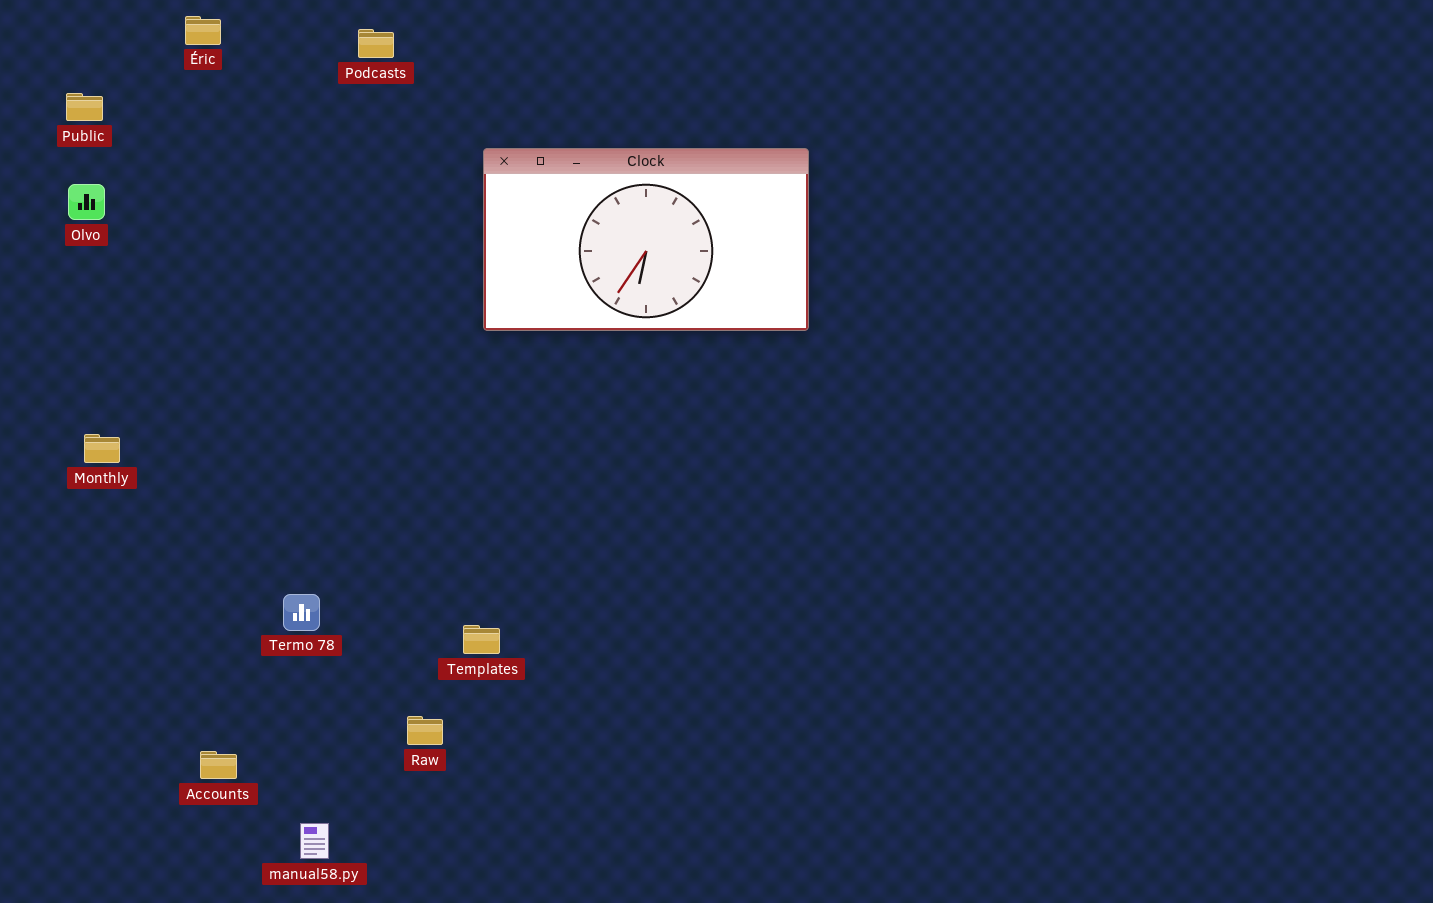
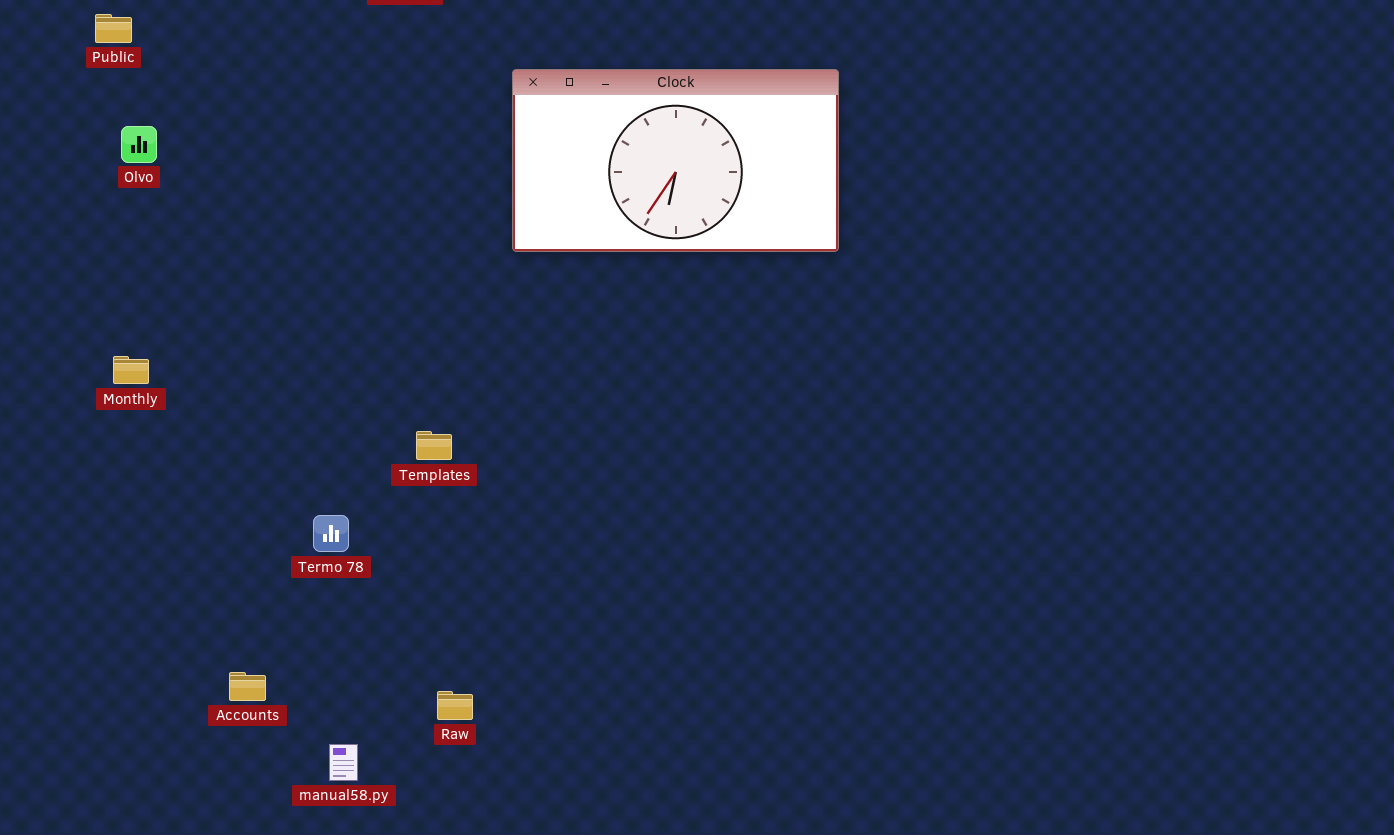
Olvo: [68,184,105,220] -> [121,126,157,163], moved
Templates: [463,625,500,654] -> [416,431,452,460], moved
Raw: [407,716,443,745] -> [437,691,473,720], moved

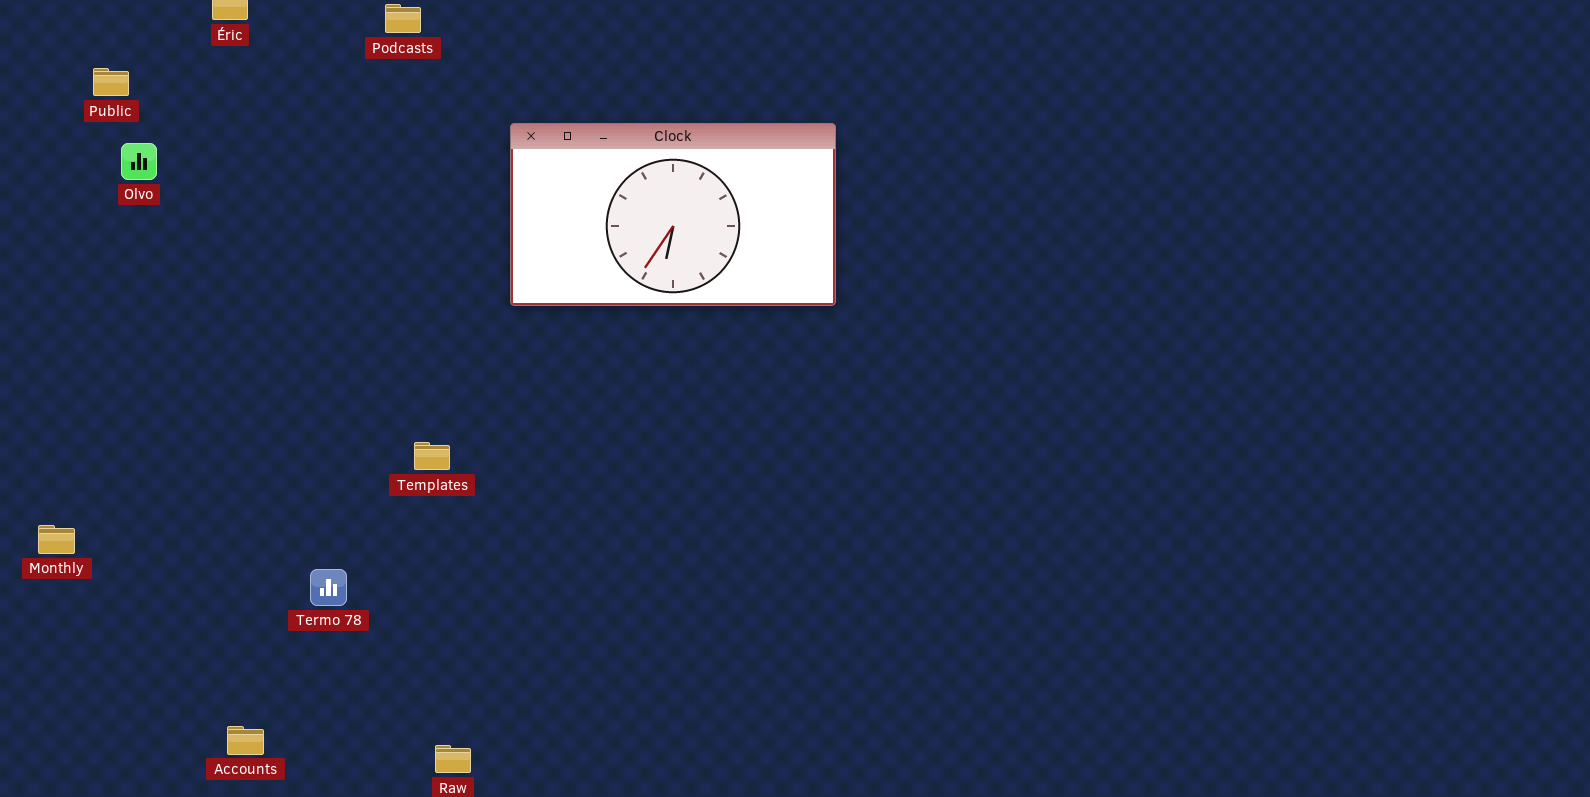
Olvo: [121,126,157,163] -> [121,143,157,180], moved
Monthly: [113,356,149,384] -> [38,525,75,554], moved
Templates: [416,431,452,460] -> [414,442,450,470], moved

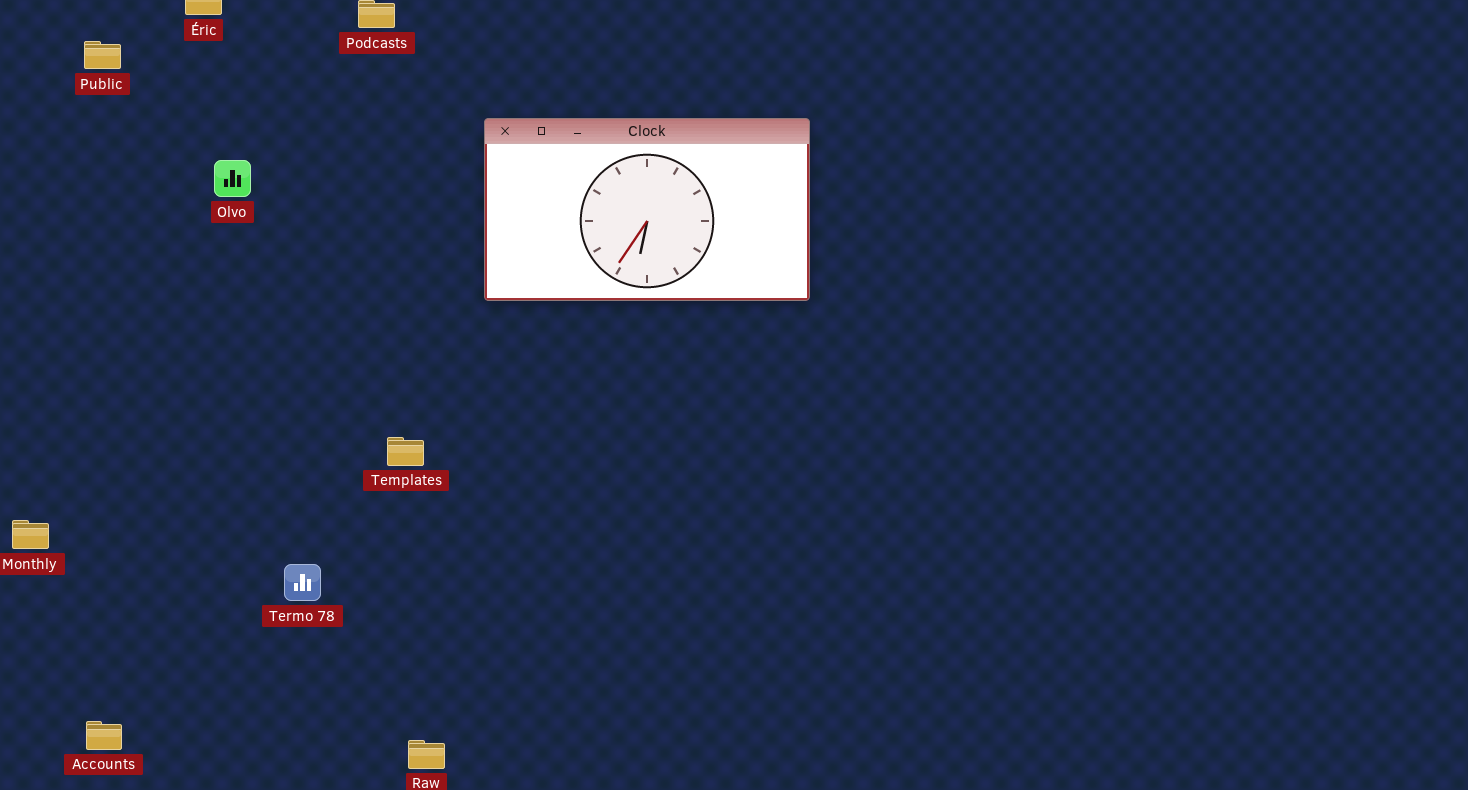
Public: [93,68,129,96] -> [84,41,121,69], moved
Olvo: [121,143,157,180] -> [214,160,251,197], moved
Accounts: [227,726,264,755] -> [86,721,122,750], moved

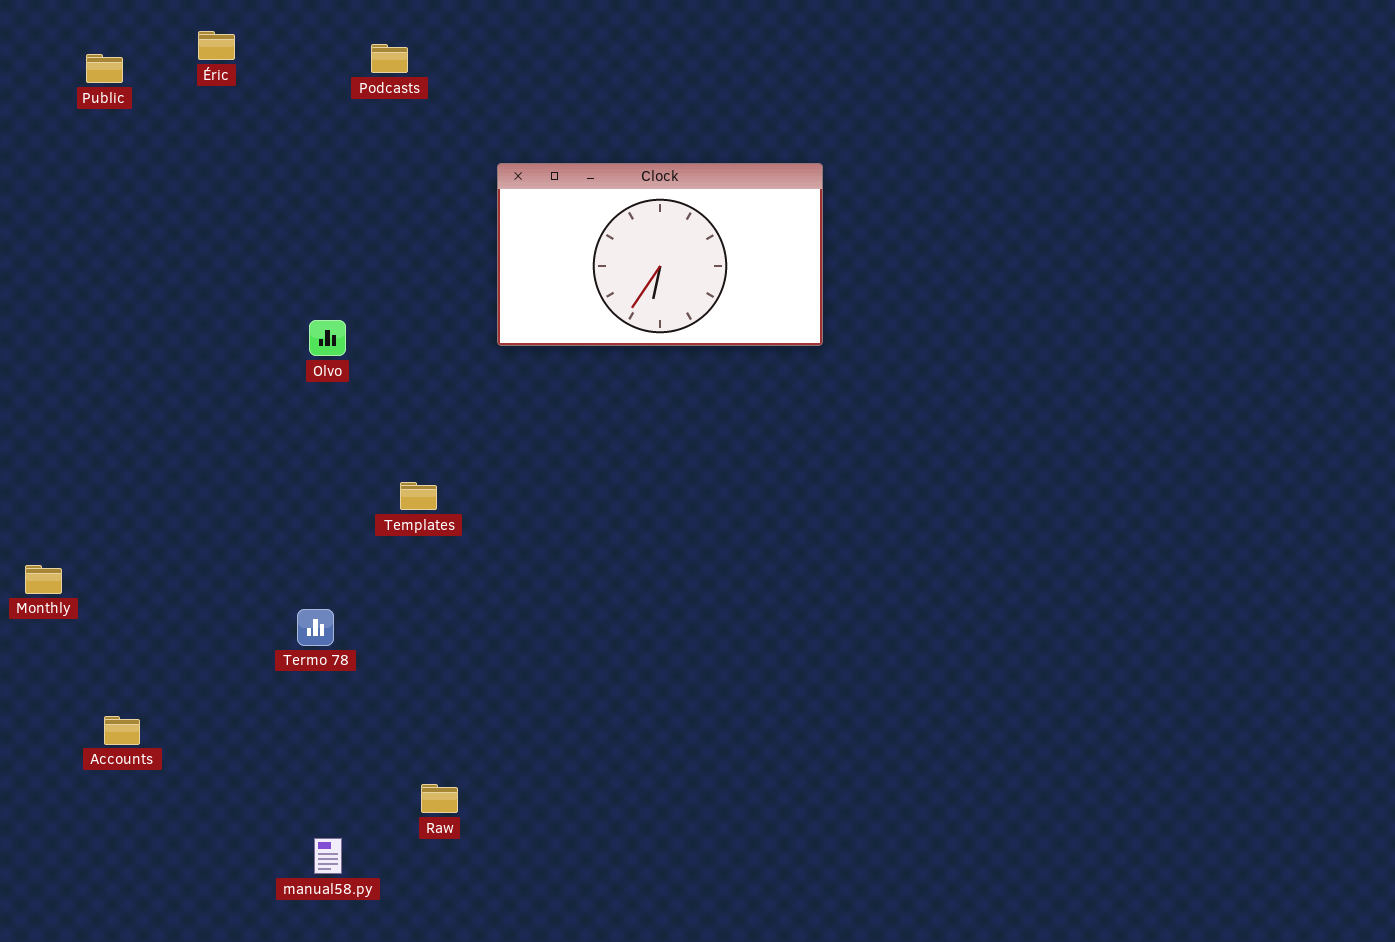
Public: [84,41,121,69] -> [86,54,123,83], moved
Olvo: [214,160,251,197] -> [309,320,346,356], moved
Accounts: [86,721,122,750] -> [104,716,140,745], moved

